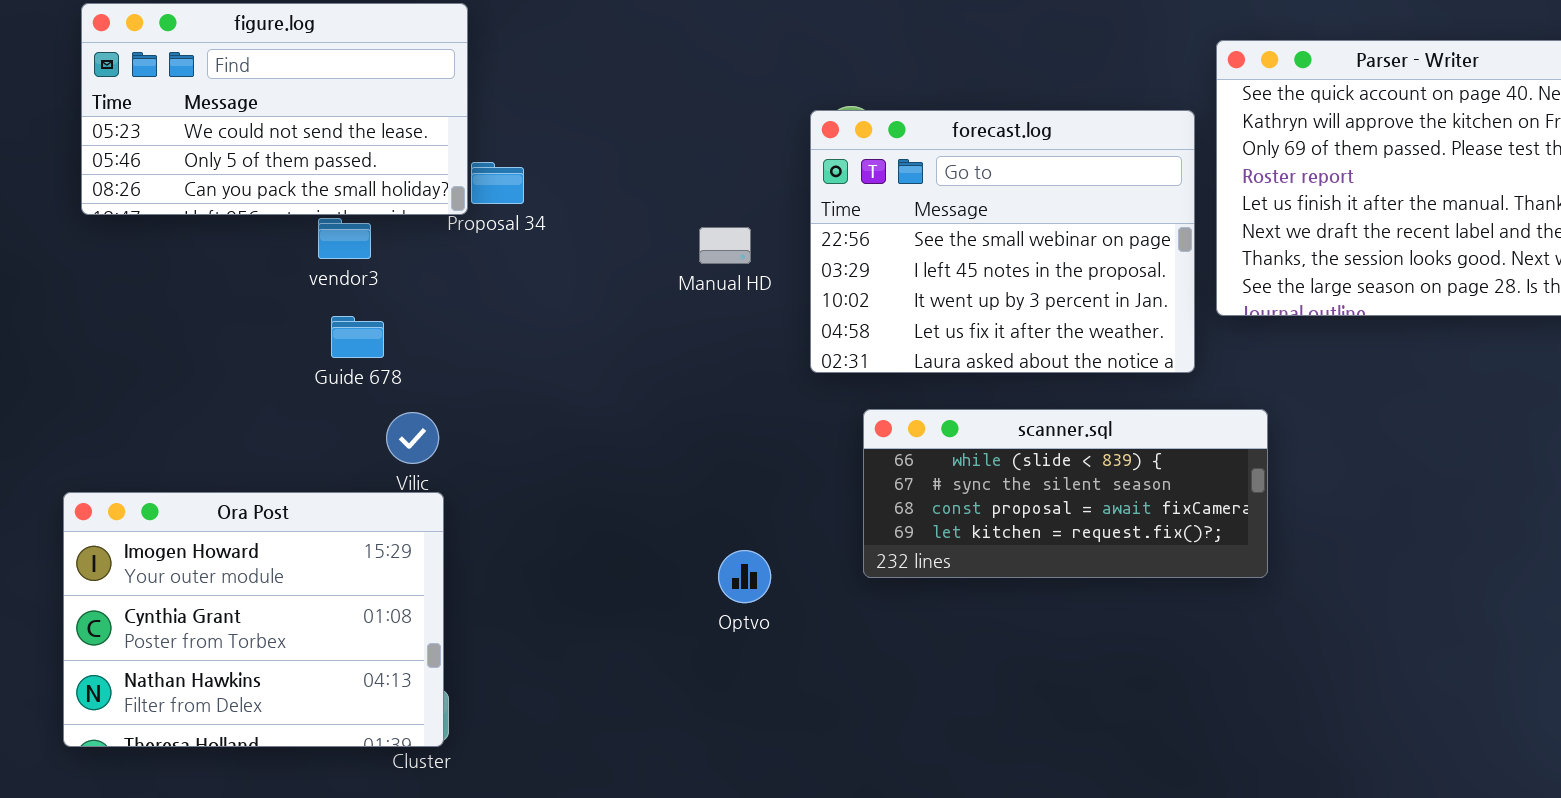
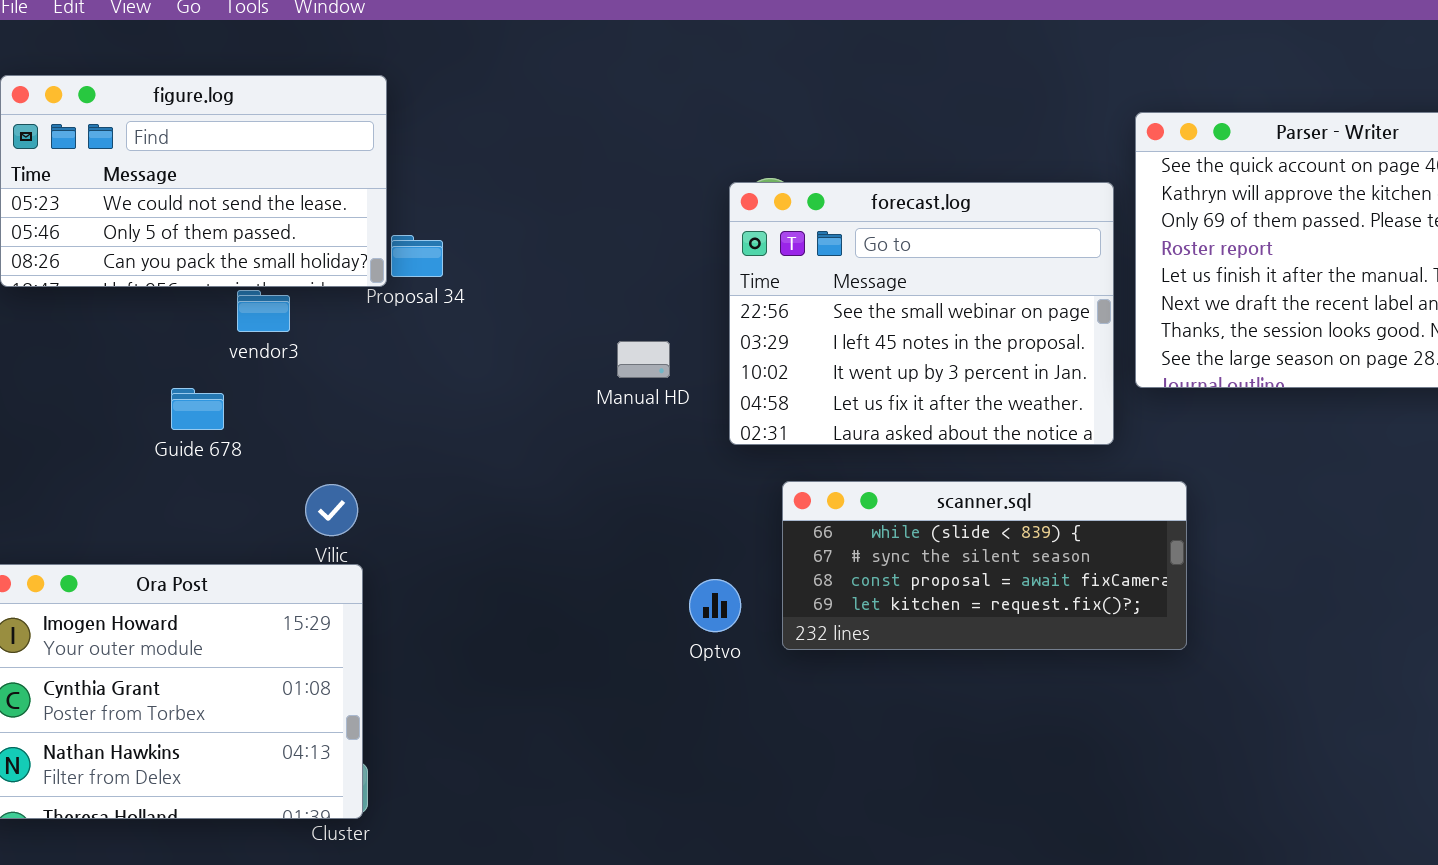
Manual HD: [699,227,751,264] -> [617,341,670,378], moved
Guide 678: [331,316,384,358] -> [171,388,224,430], moved
Optvo: [718,550,771,603] -> [689,579,741,632], moved

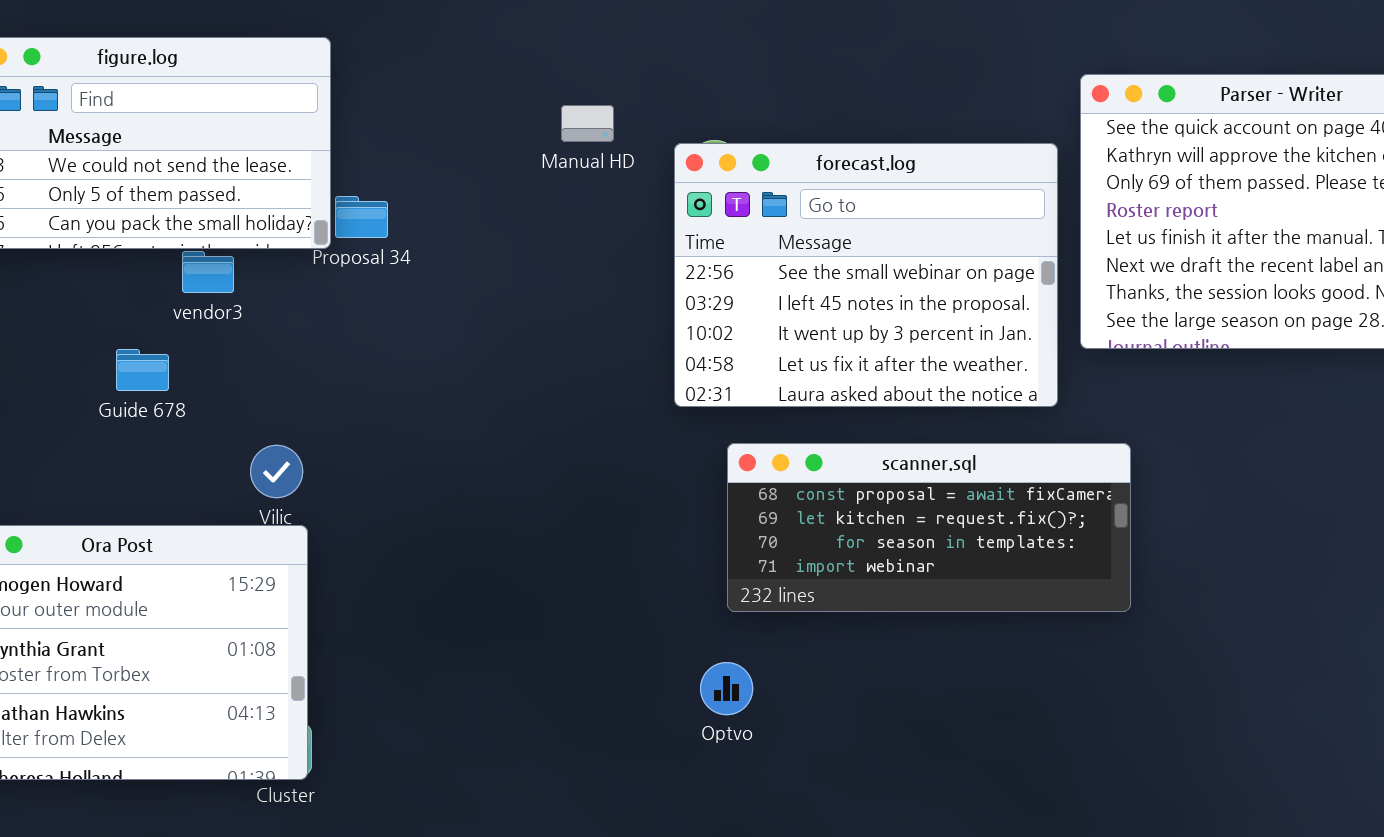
Manual HD: [617,341,670,378] -> [561,105,614,142], moved
scanner.sql: [782,481,1187,650] -> [727,443,1131,612], scrolled down 2 rows
Optvo: [689,579,741,632] -> [700,662,753,715], moved

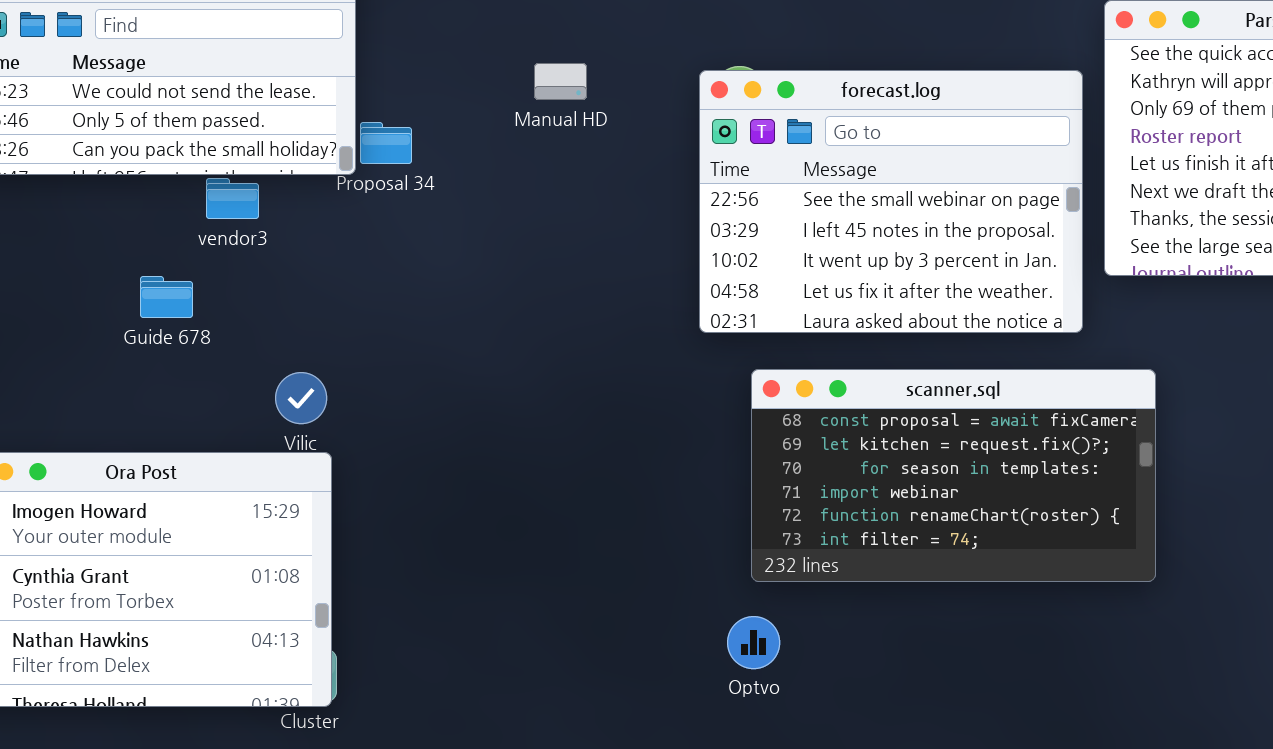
Manual HD: [561,105,614,142] -> [534,63,587,100], moved
scanner.sql: [727,443,1131,612] -> [751,369,1156,582], resized
Optvo: [700,662,753,715] -> [727,616,780,669], moved

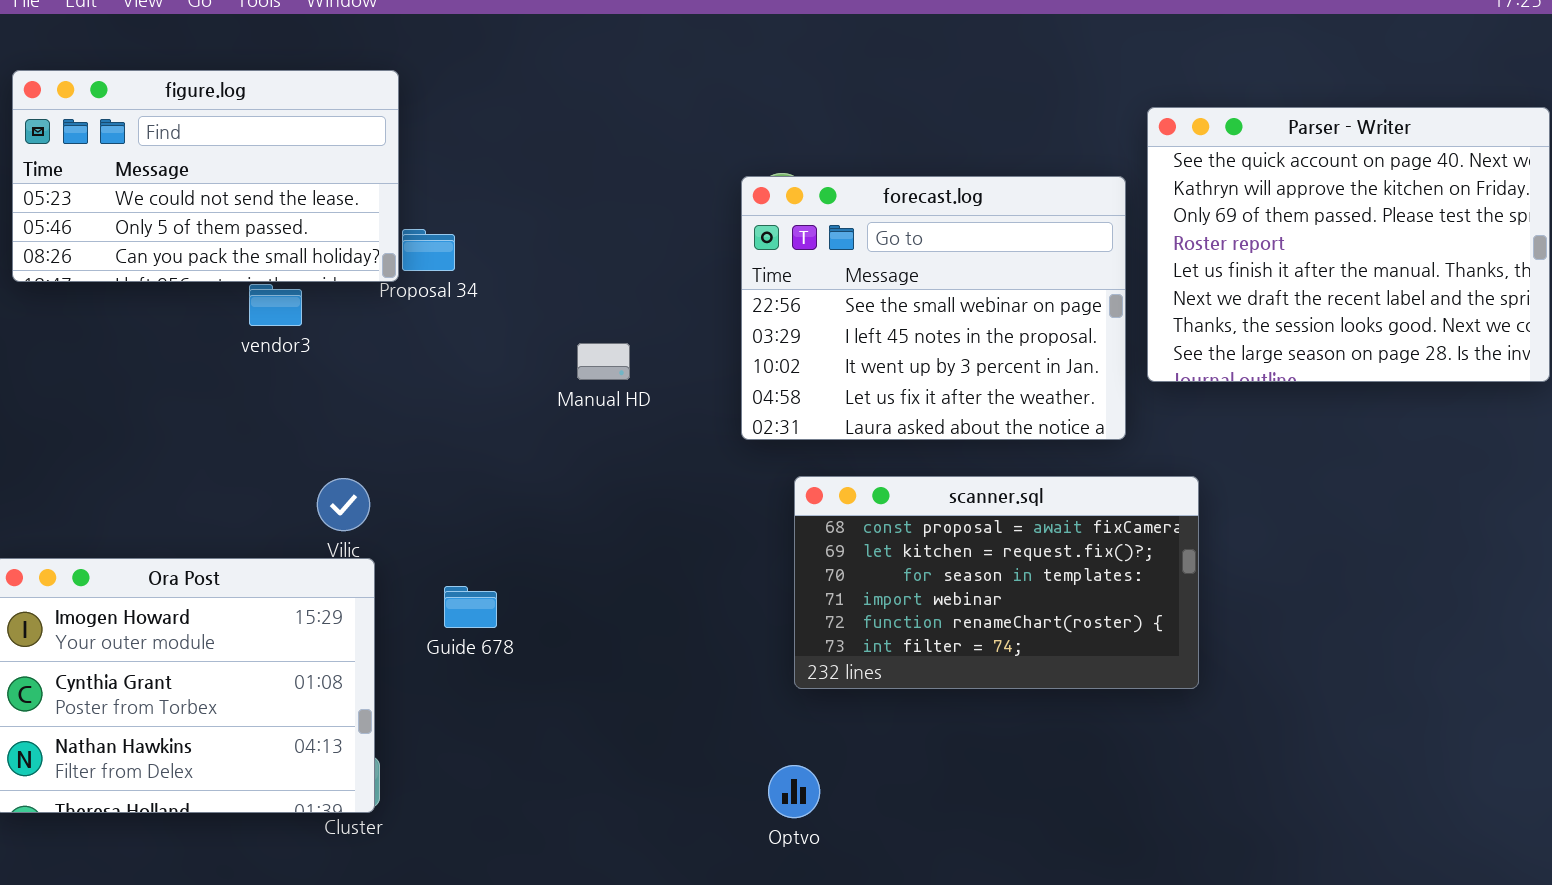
Manual HD: [534,63,587,100] -> [577,343,630,380], moved
Guide 678: [140,276,193,318] -> [444,586,497,628], moved
Optvo: [727,616,780,669] -> [768,765,820,818], moved

